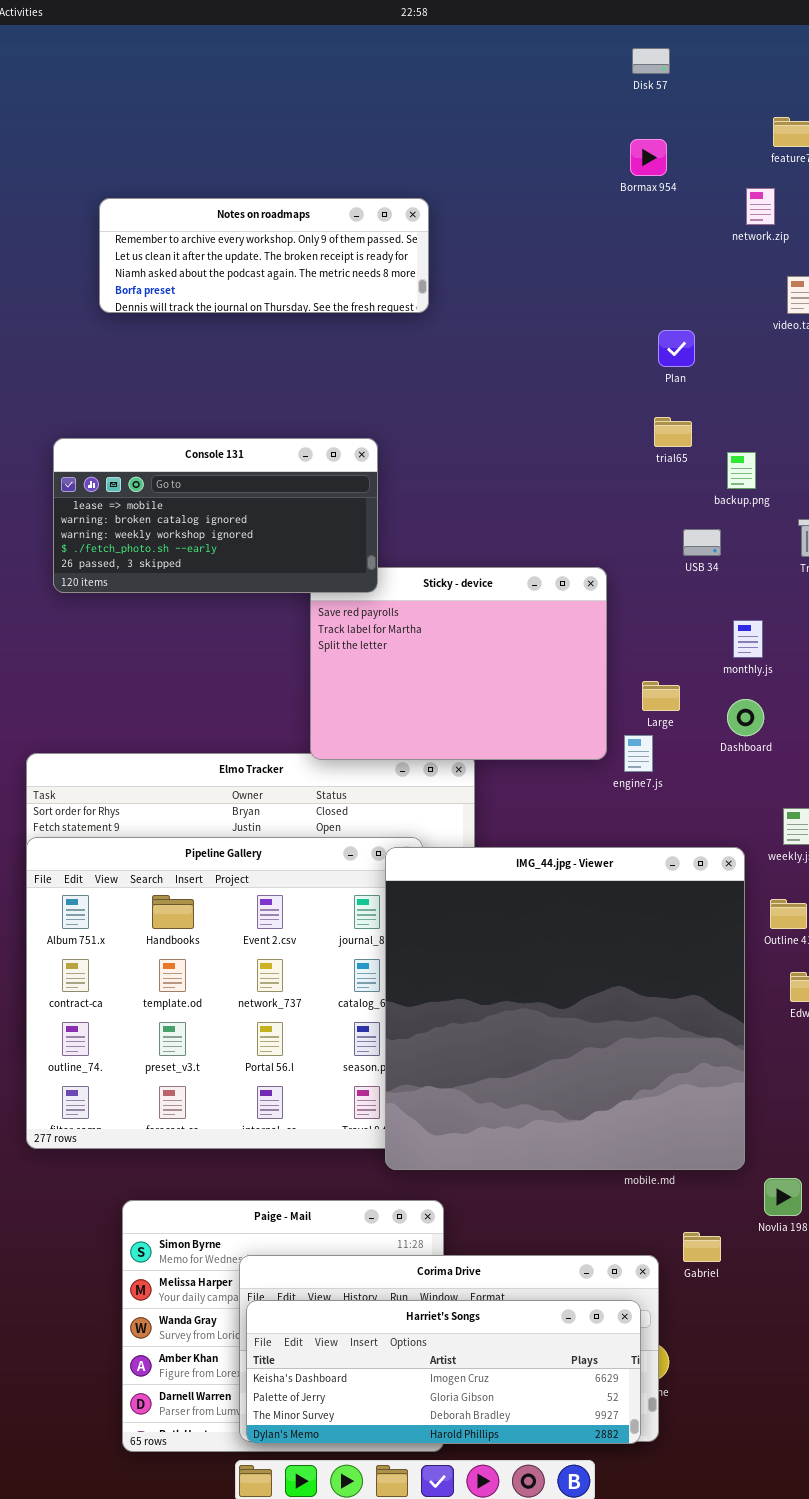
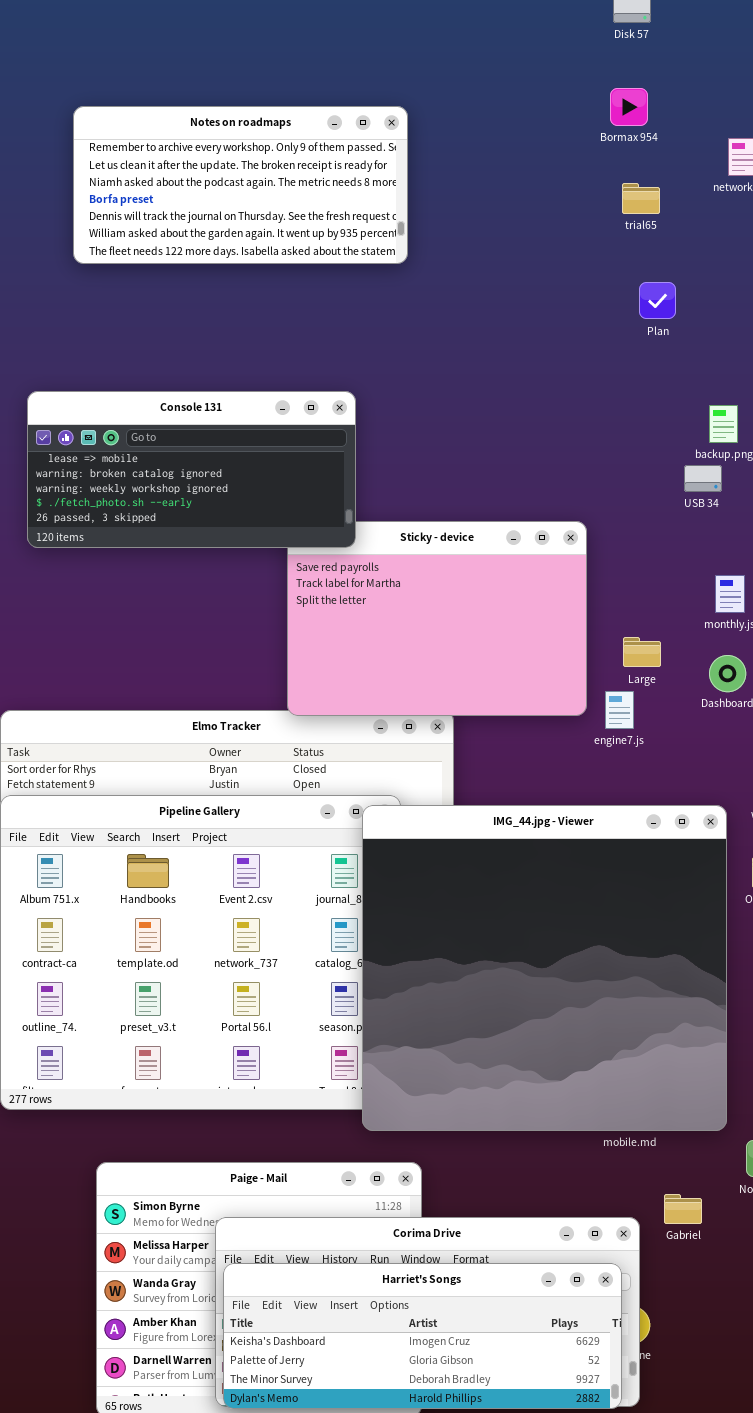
Notes on roadmaps: [99,198,429,313] -> [73,106,408,264], resized
trial65: [654,417,692,447] -> [622,183,660,214], moved
USB 34: [683,529,721,556] -> [684,465,722,492], moved

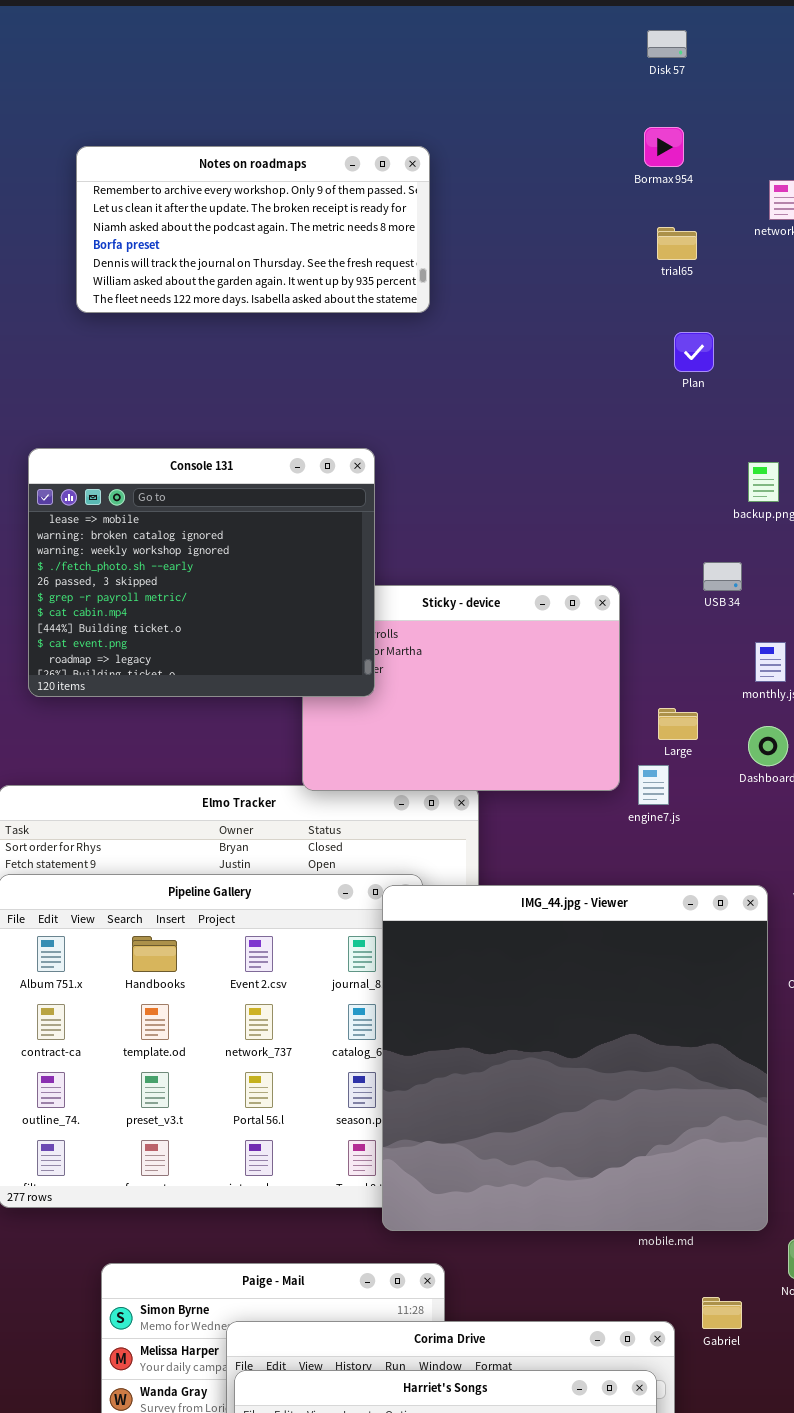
Console 131: [27,391,356,548] -> [28,448,375,697], resized
USB 34: [684,465,722,492] -> [703,562,742,591], moved

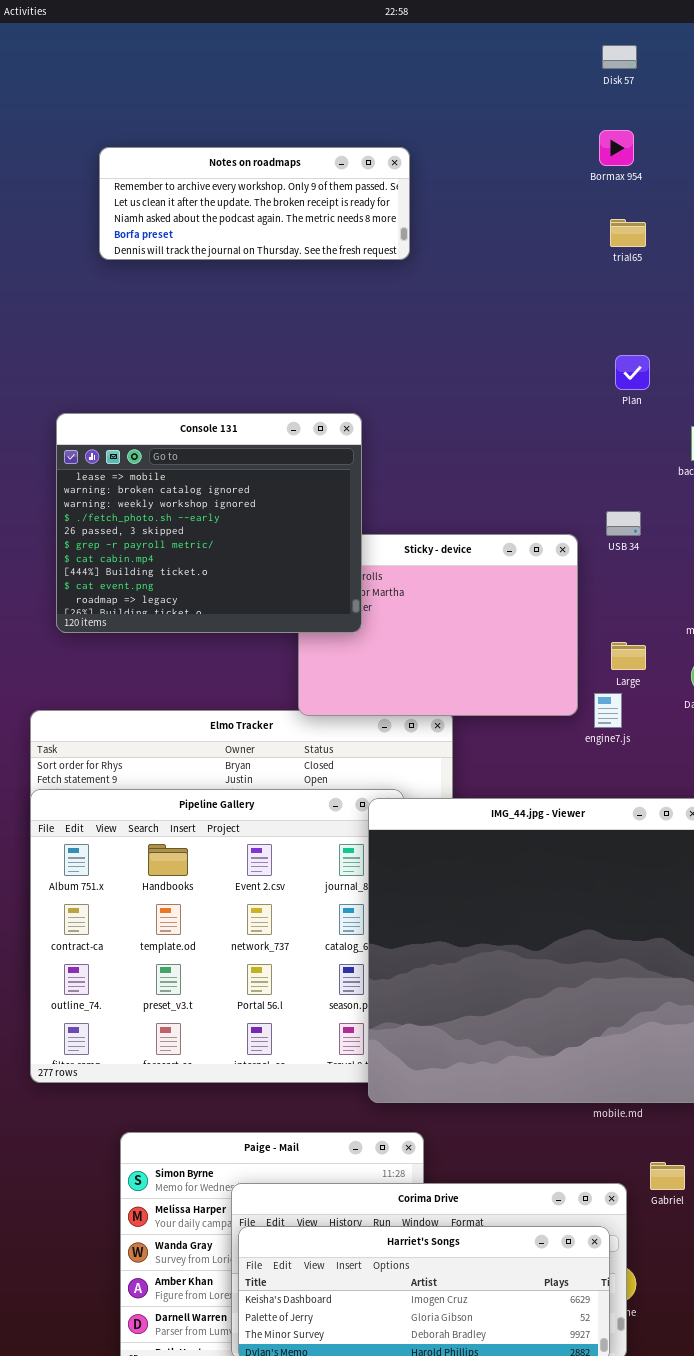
Notes on roadmaps: [76,146,430,313] -> [99,147,410,260], resized
Plan: [674,332,714,372] -> [615,355,650,390], moved
USB 34: [703,562,742,591] -> [606,511,641,536], moved

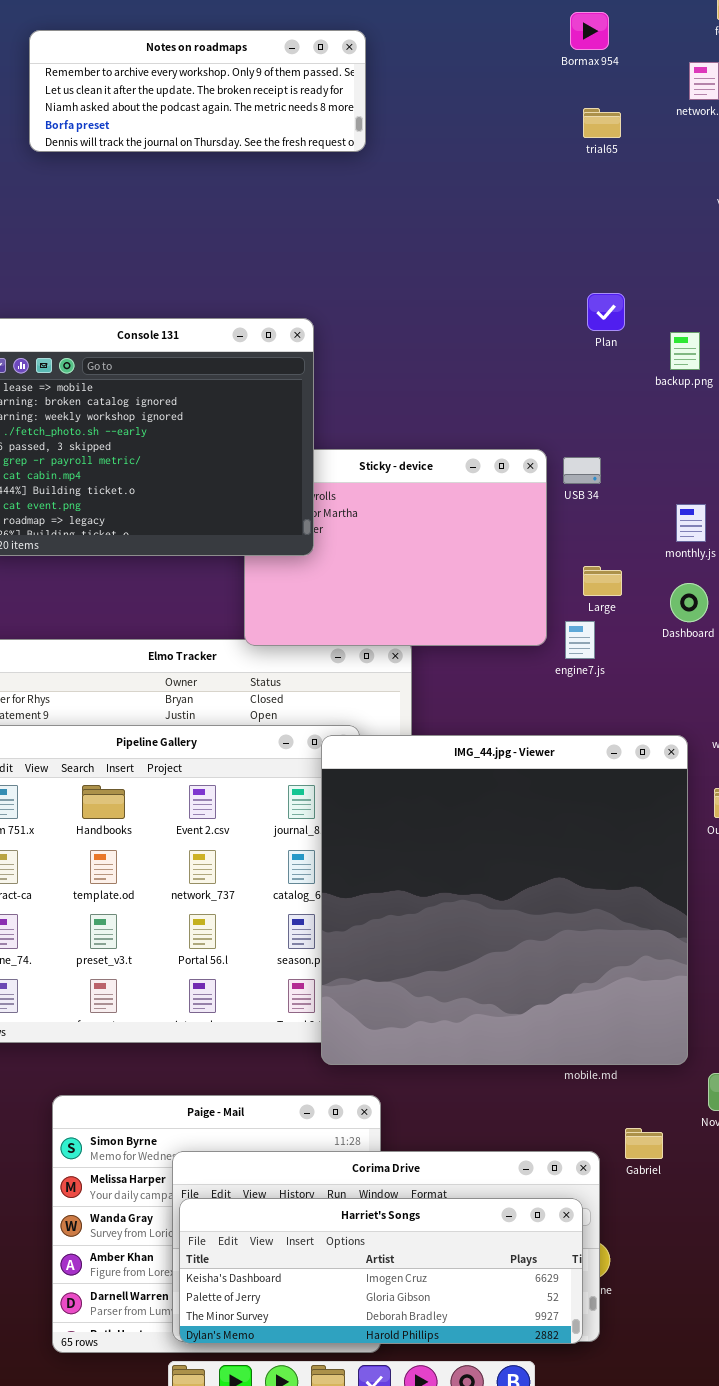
Plan: [615,355,650,390] -> [587,293,625,331], moved
USB 34: [606,511,641,536] -> [563,457,601,484], moved

